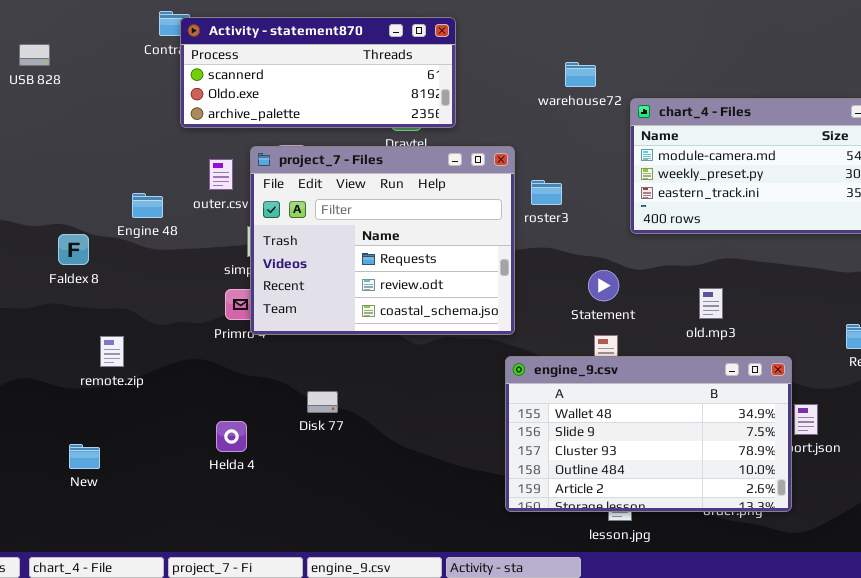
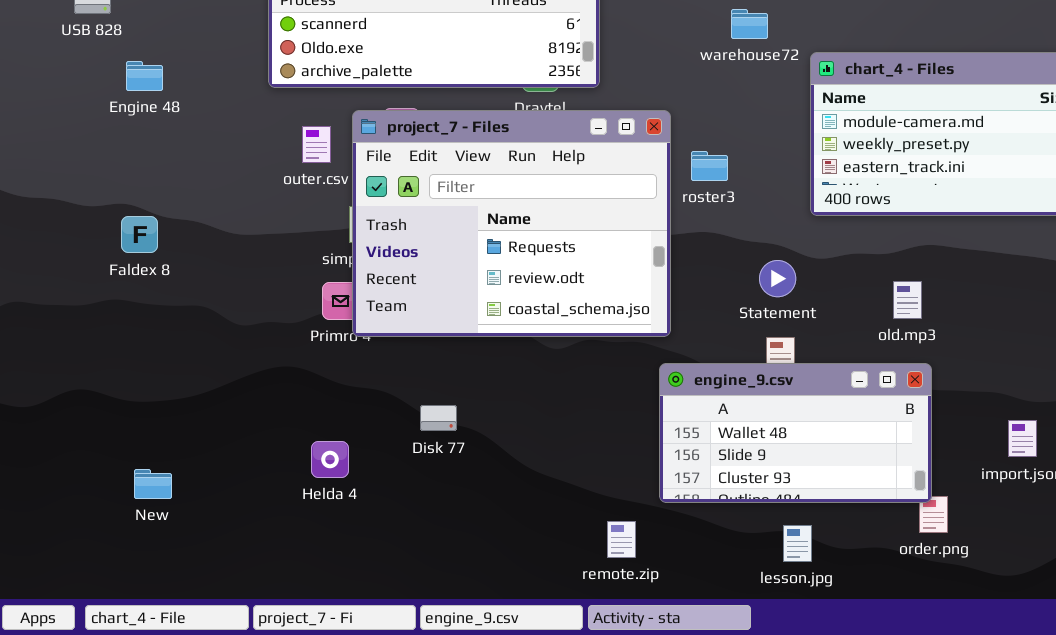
Engine 48: [132,193,163,218] -> [126,61,163,91], moved
remote.zip: [100,336,124,367] -> [607,521,636,558], moved
engine_9.csv: [505,356,792,512] -> [659,363,932,503], resized

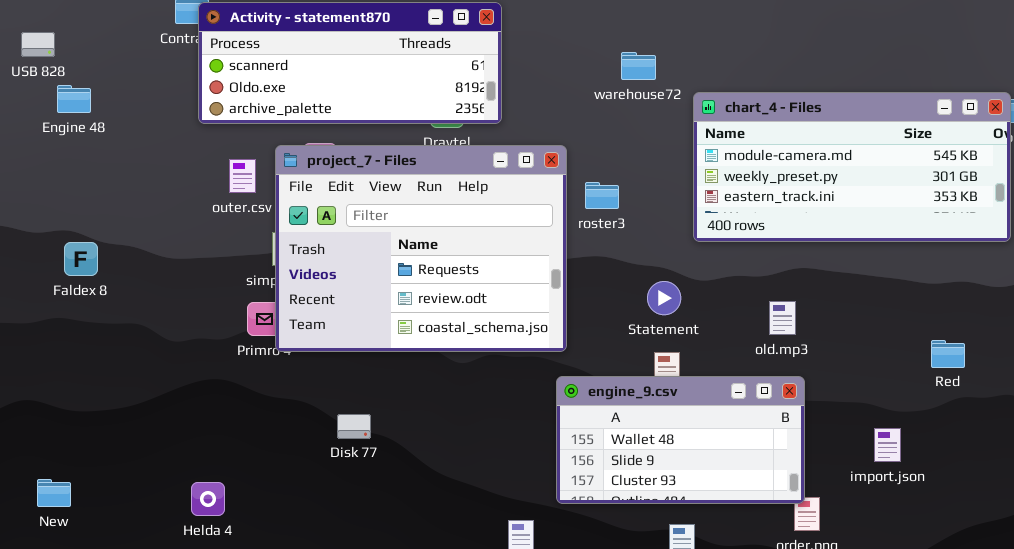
Engine 48: [126,61,163,91] -> [57,85,91,113], moved
Helda 4: [311,441,349,478] -> [191,482,225,516], moved
New: [134,469,172,499] -> [37,479,71,507], moved

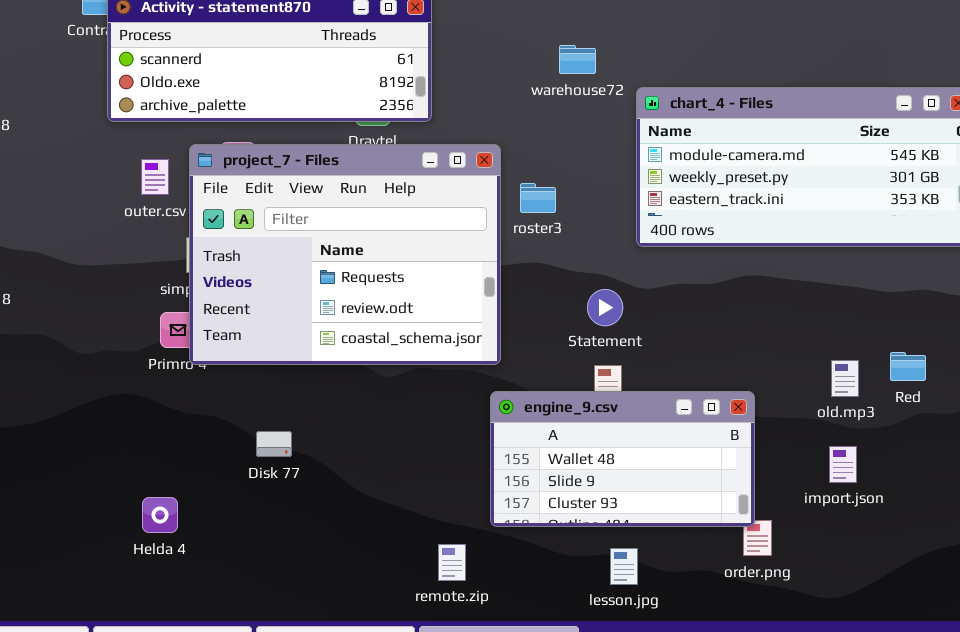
old.mp3: [769,301,796,335] -> [831,360,859,397], moved
Helda 4: [191,482,225,516] -> [142,497,178,533], moved

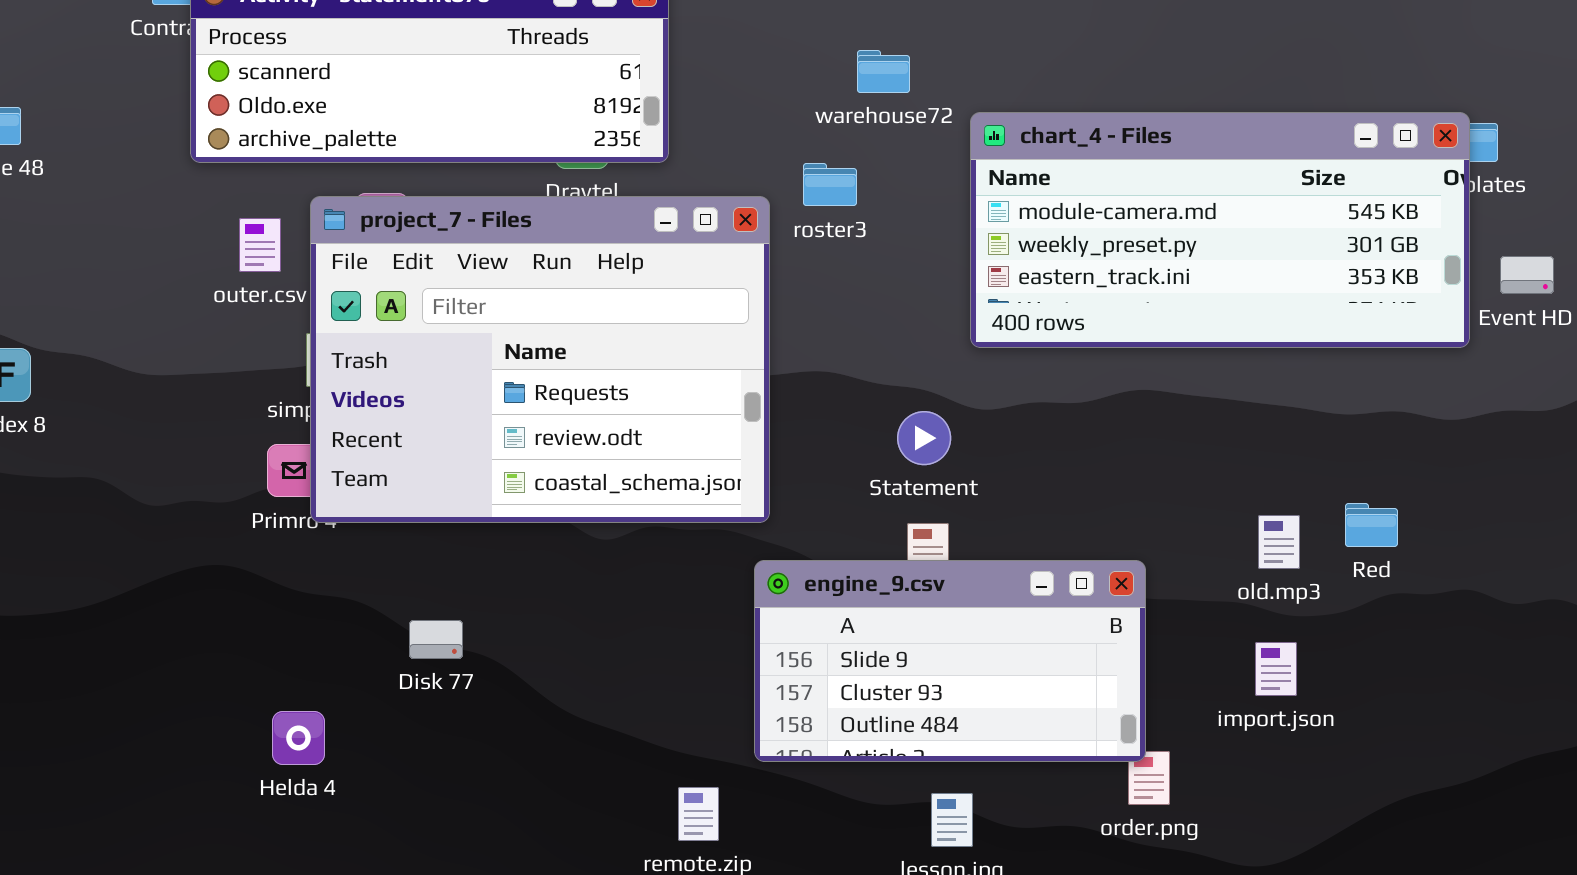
roster3: [520,183,556,213] -> [803,163,857,206], moved
engine_9.csv: [490,391,755,527] -> [754,560,1146,762], scrolled down 1 row
Helda 4: [142,497,178,533] -> [272,711,325,765], moved

